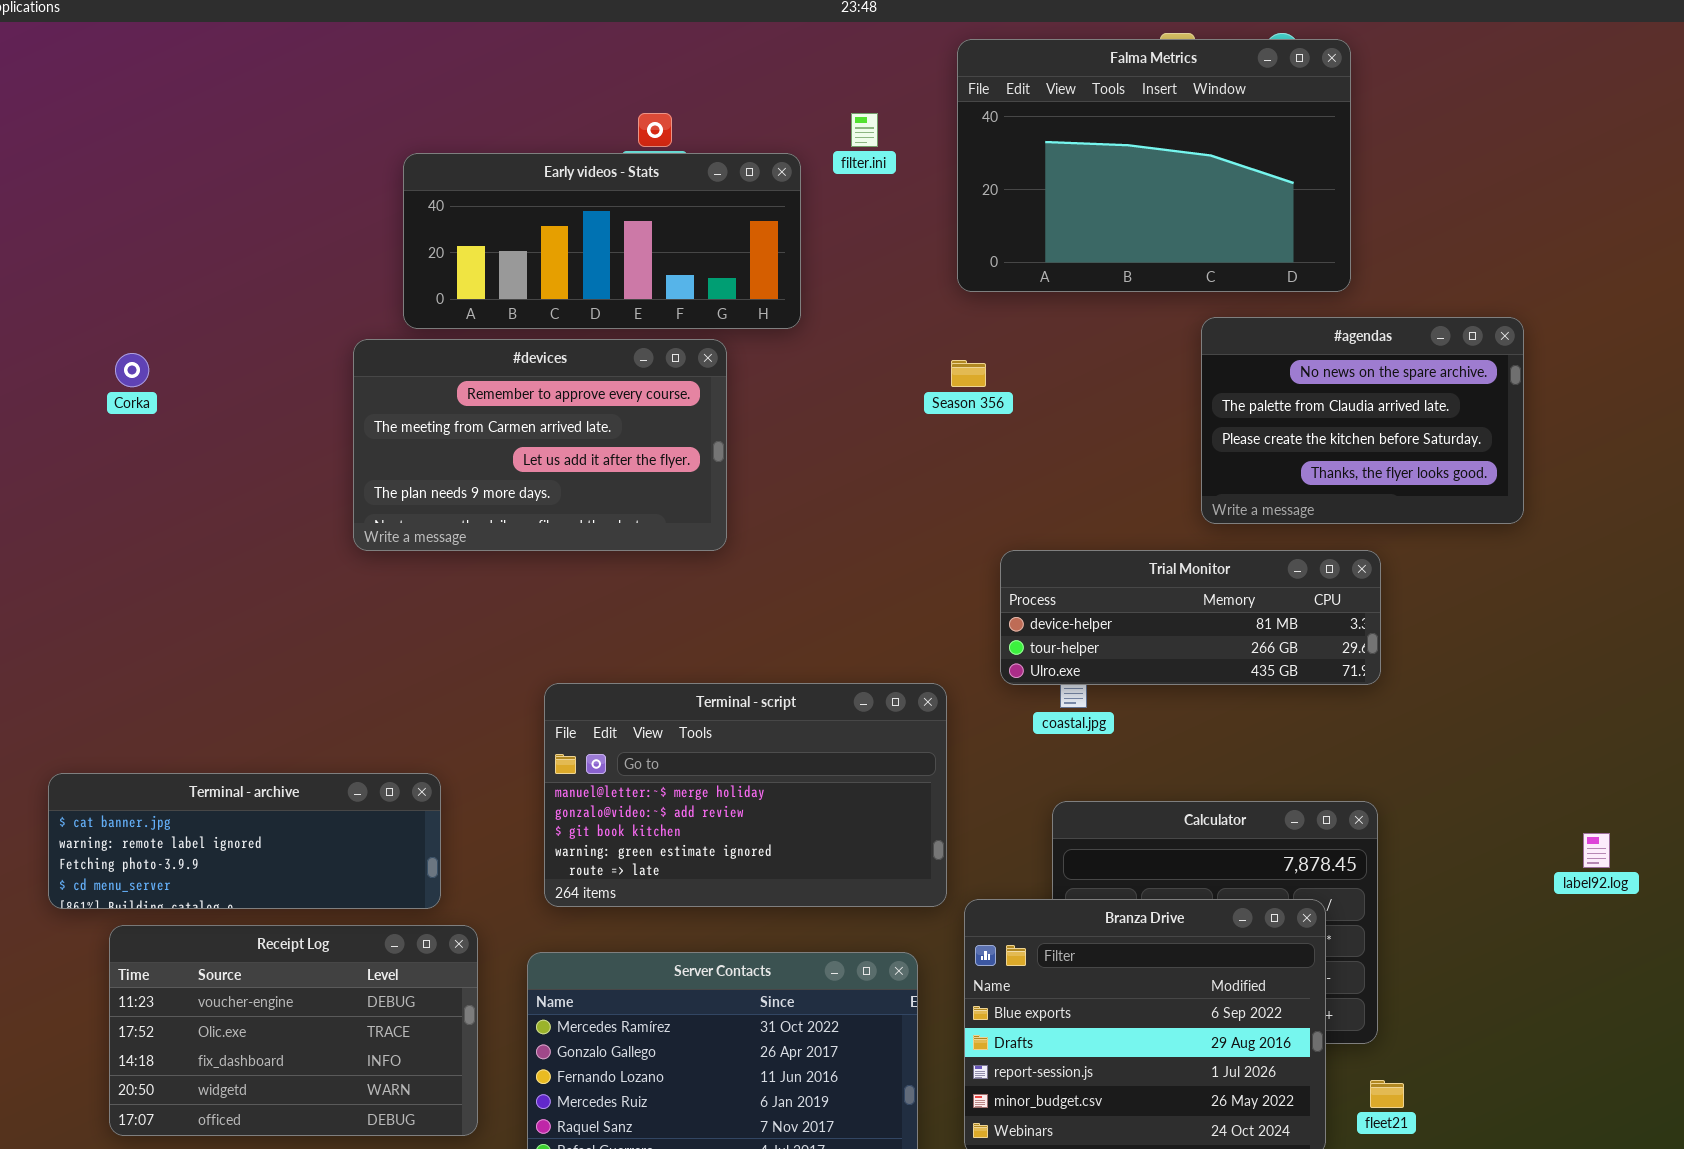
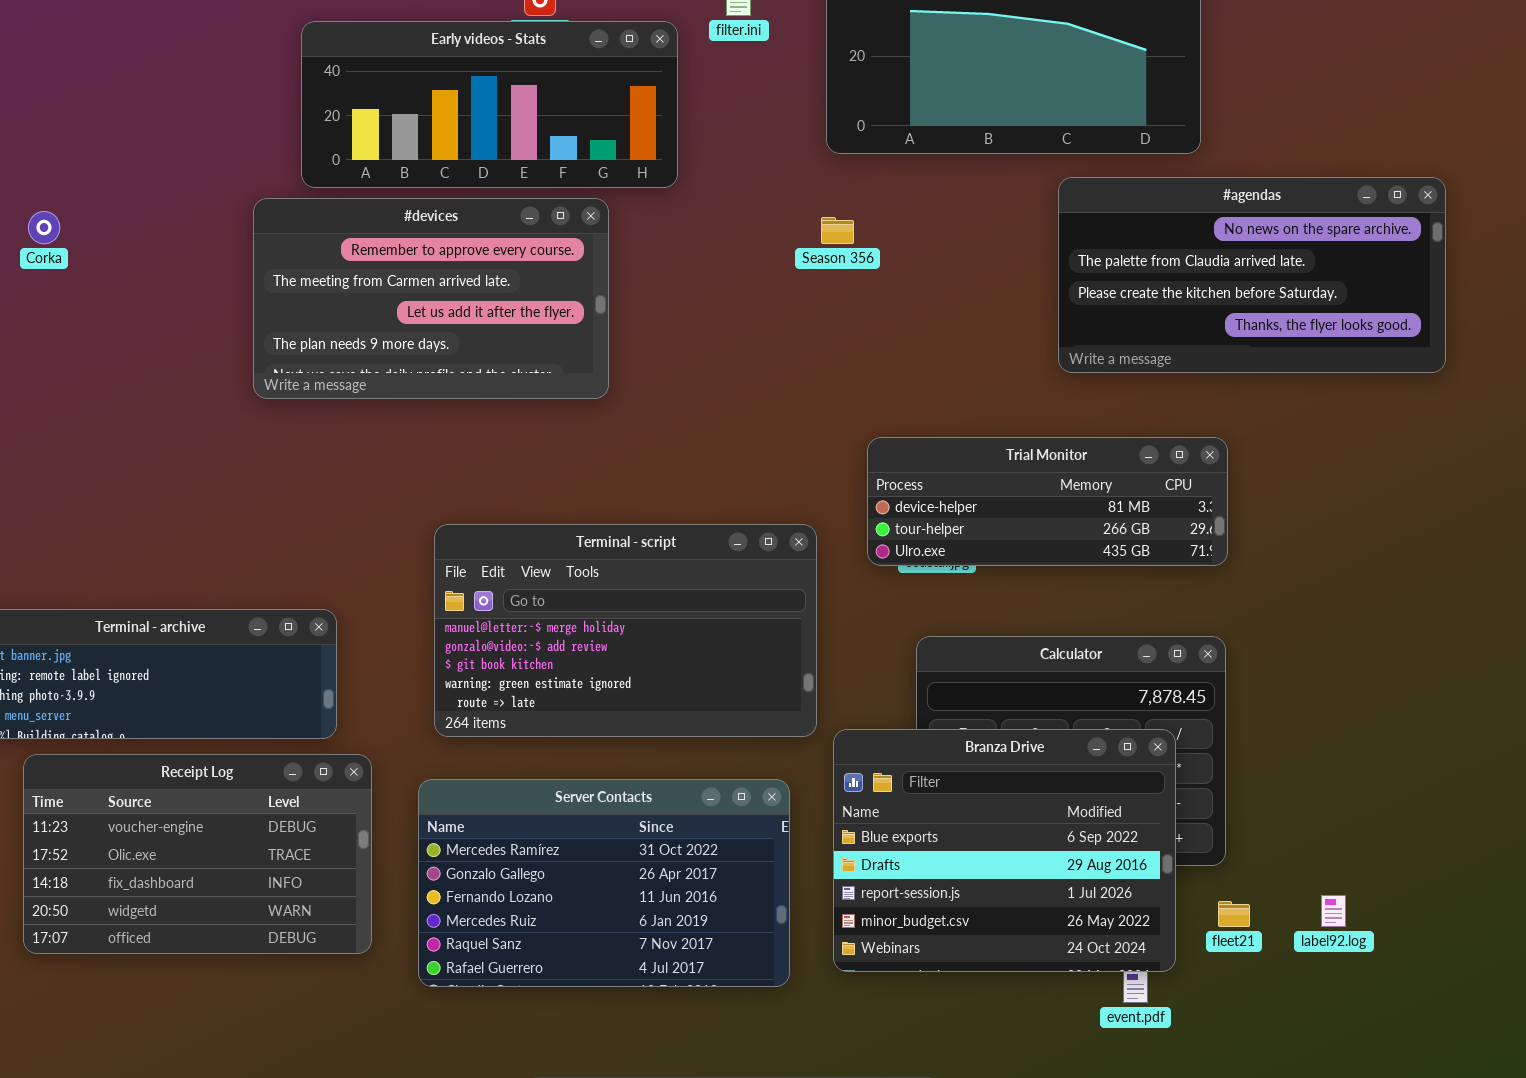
#agendas: [1201,317,1524,524] -> [1058,177,1446,373], resized
Trial Monitor: [1000,550,1381,685] -> [867,437,1228,566], moved
label92.log: [1583,833,1610,868] -> [1321,895,1346,927], moved

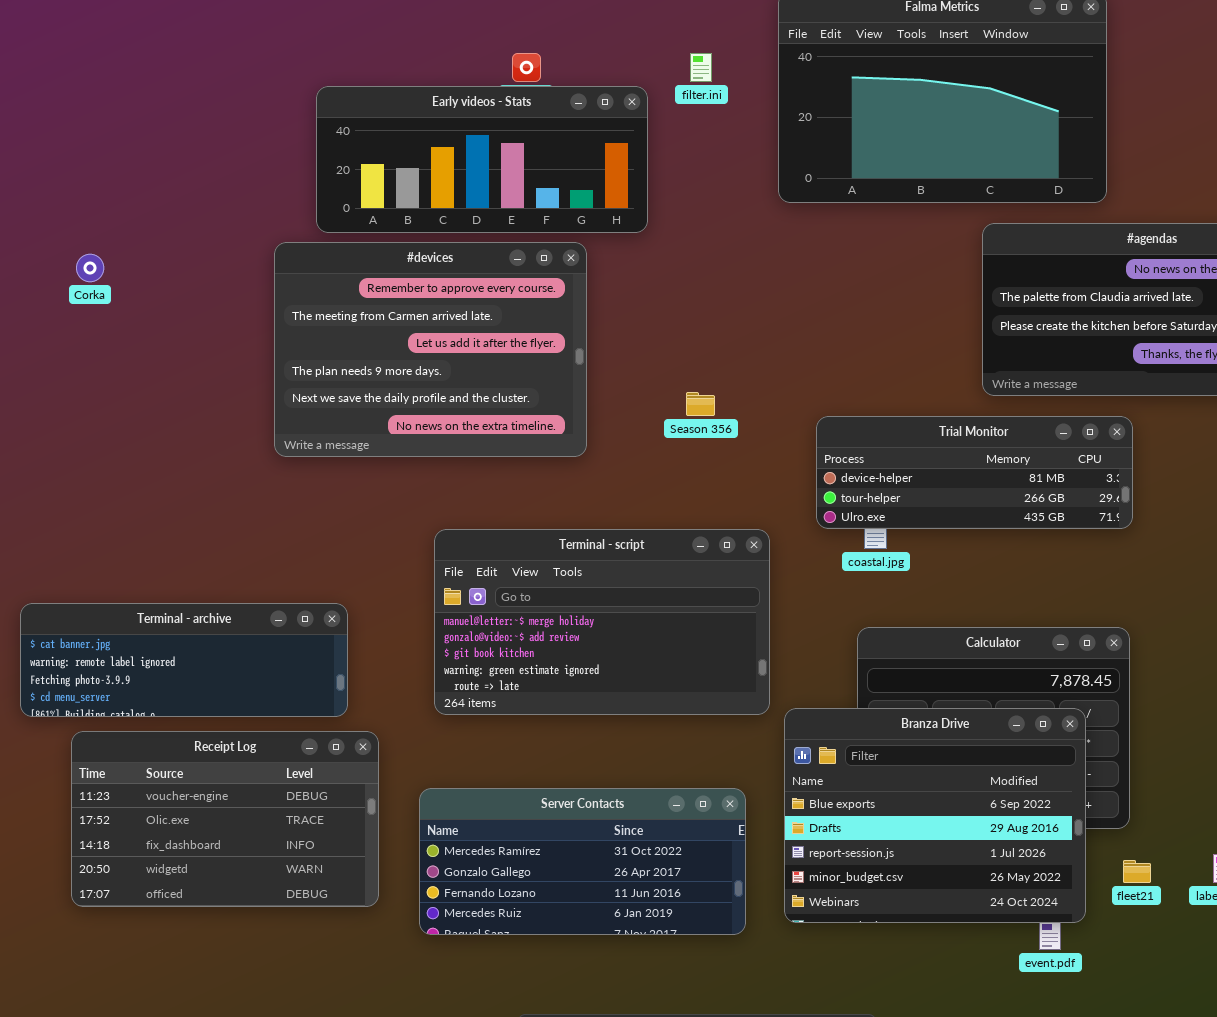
#devices: [253,198,609,399] -> [274,242,587,457], resized
Season 356: [821,217,854,244] -> [686,392,715,416], moved
Trial Monitor: [867,437,1228,566] -> [816,416,1133,529], moved
Server Contacts: [418,779,790,987] -> [419,788,746,935], resized

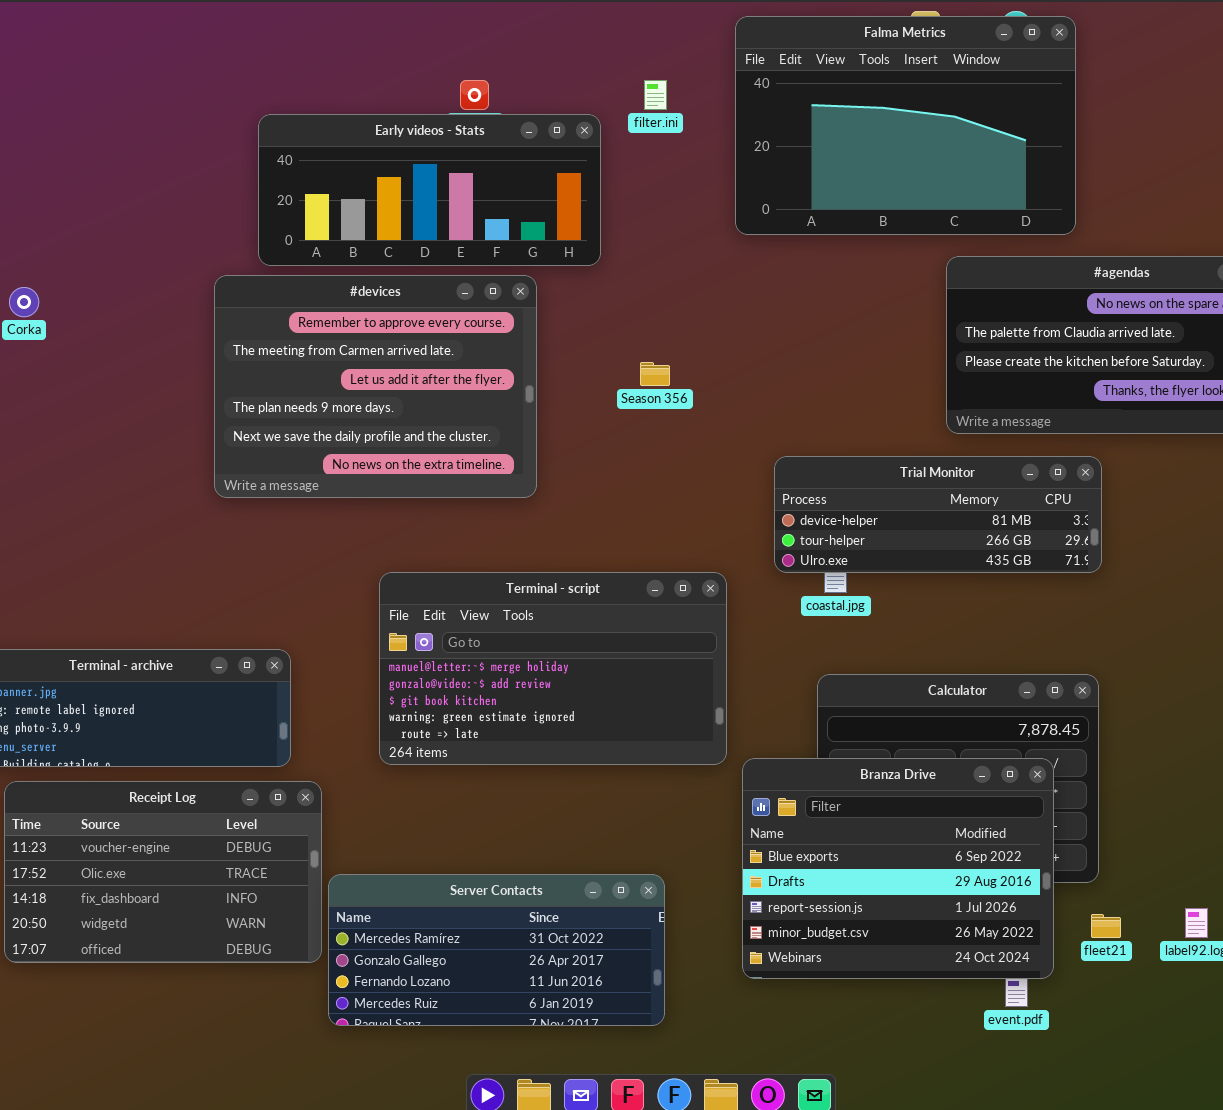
Season 356: [686,392,715,416] -> [640,362,670,386], moved
Server Contacts: [419,788,746,935] -> [328,874,665,1026], moved

